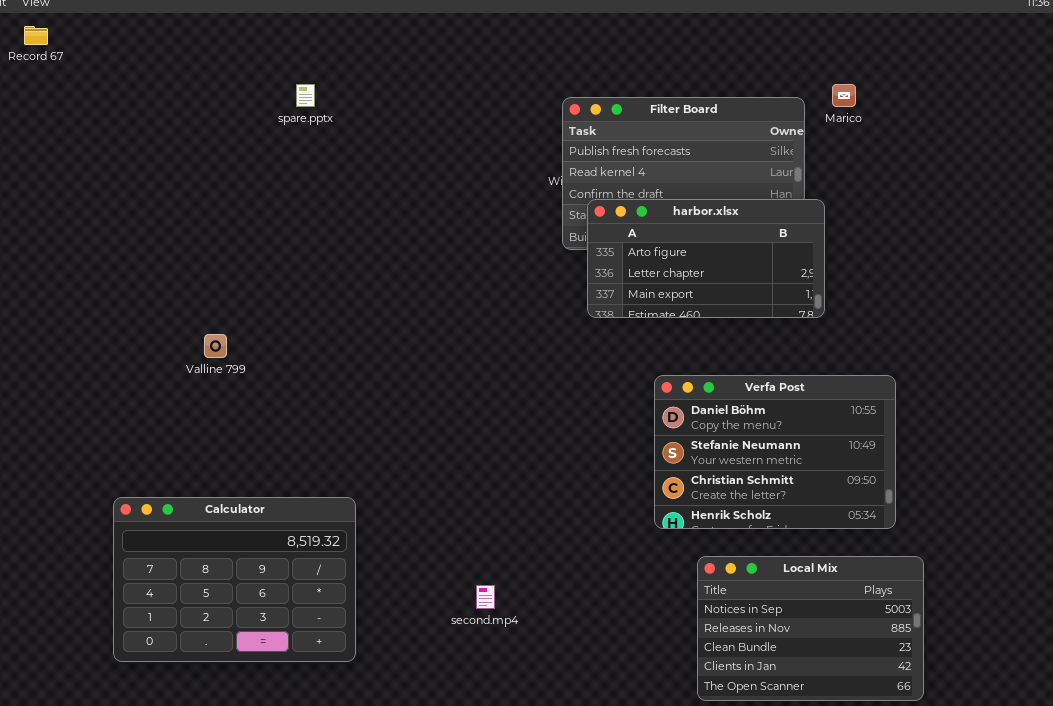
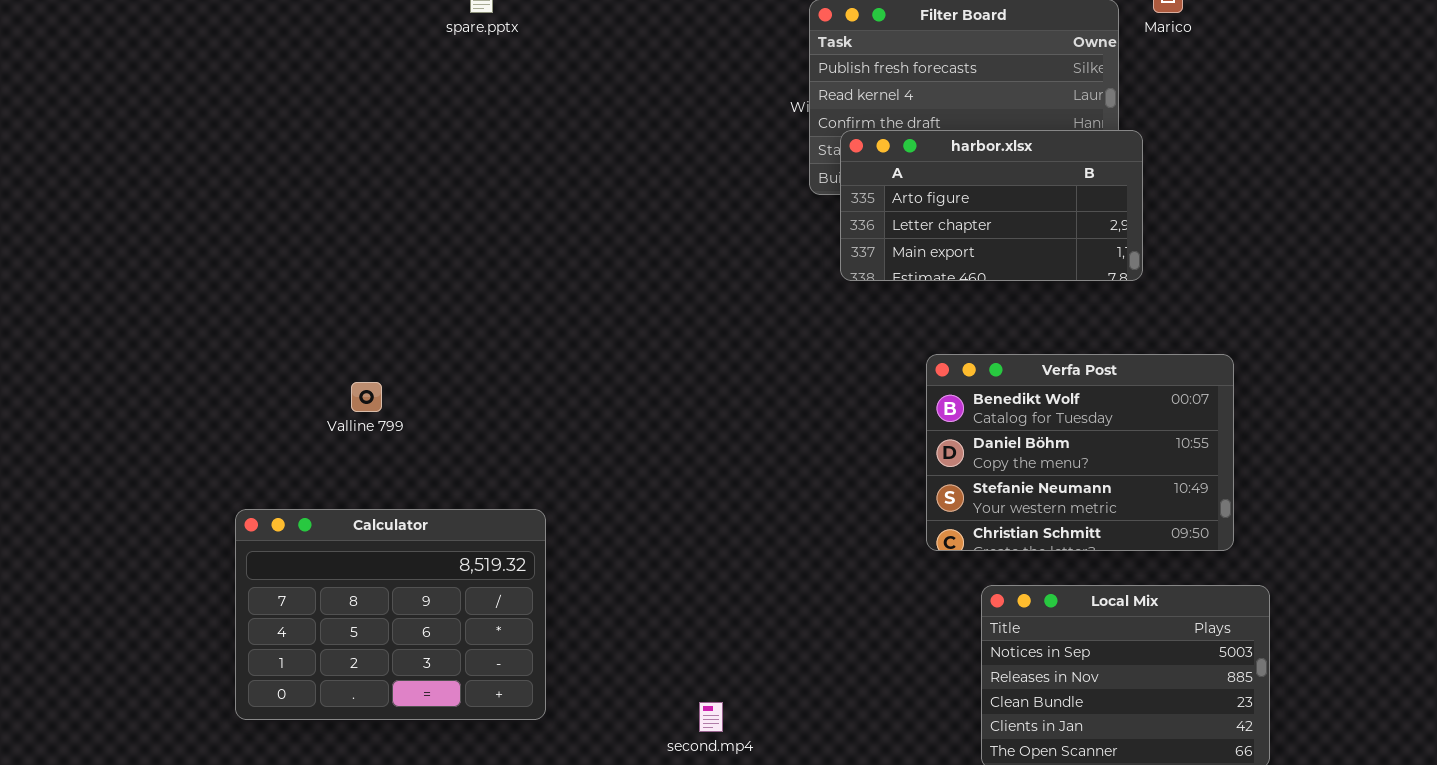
Valline 799: [204,334,227,358] -> [351,382,382,412], moved
Verfa Post: [654,375,896,529] -> [926,354,1234,551], scrolled up 1 row
second.mp4: [476,585,495,609] -> [699,702,723,732], moved

